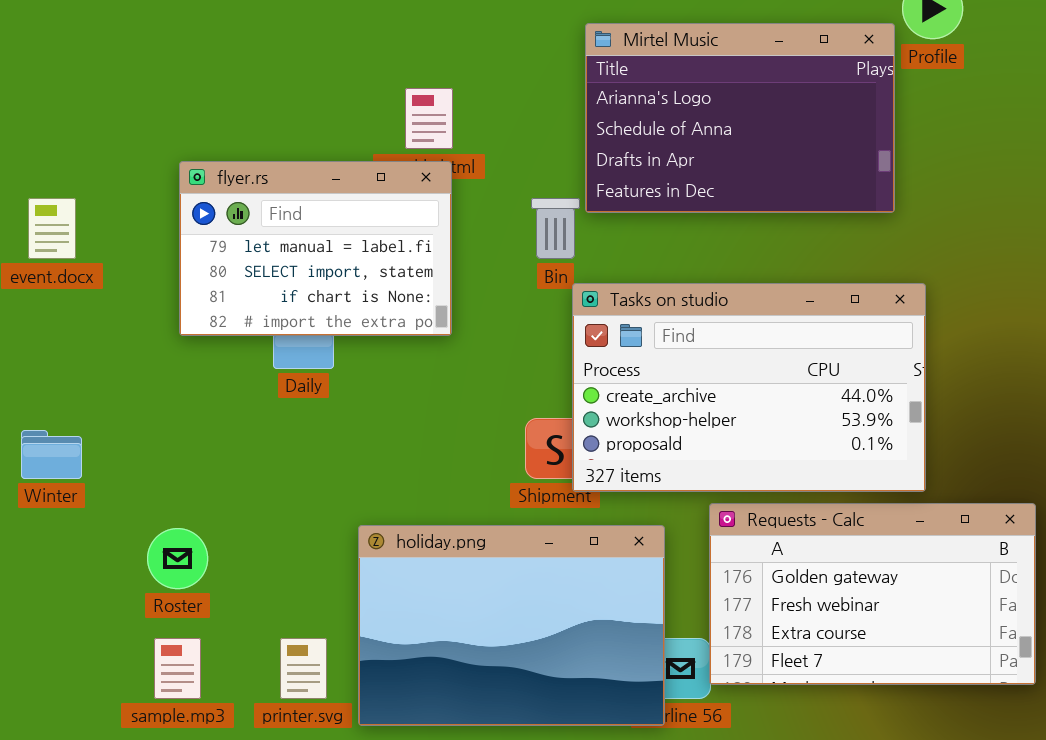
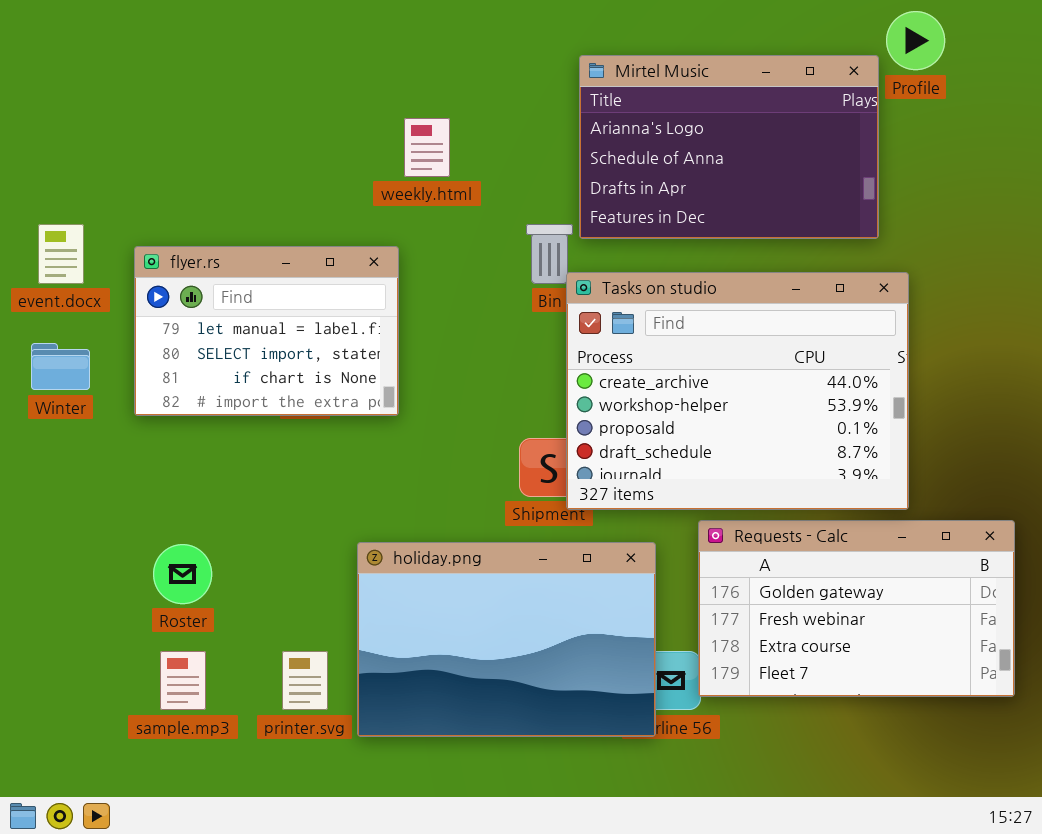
flyer.rs: [179,161,452,336] -> [134,246,399,416], moved
Tasks on studio: [572,283,926,492] -> [566,272,909,510], resized
Winter: [21,430,82,479] -> [31,343,90,390], moved

